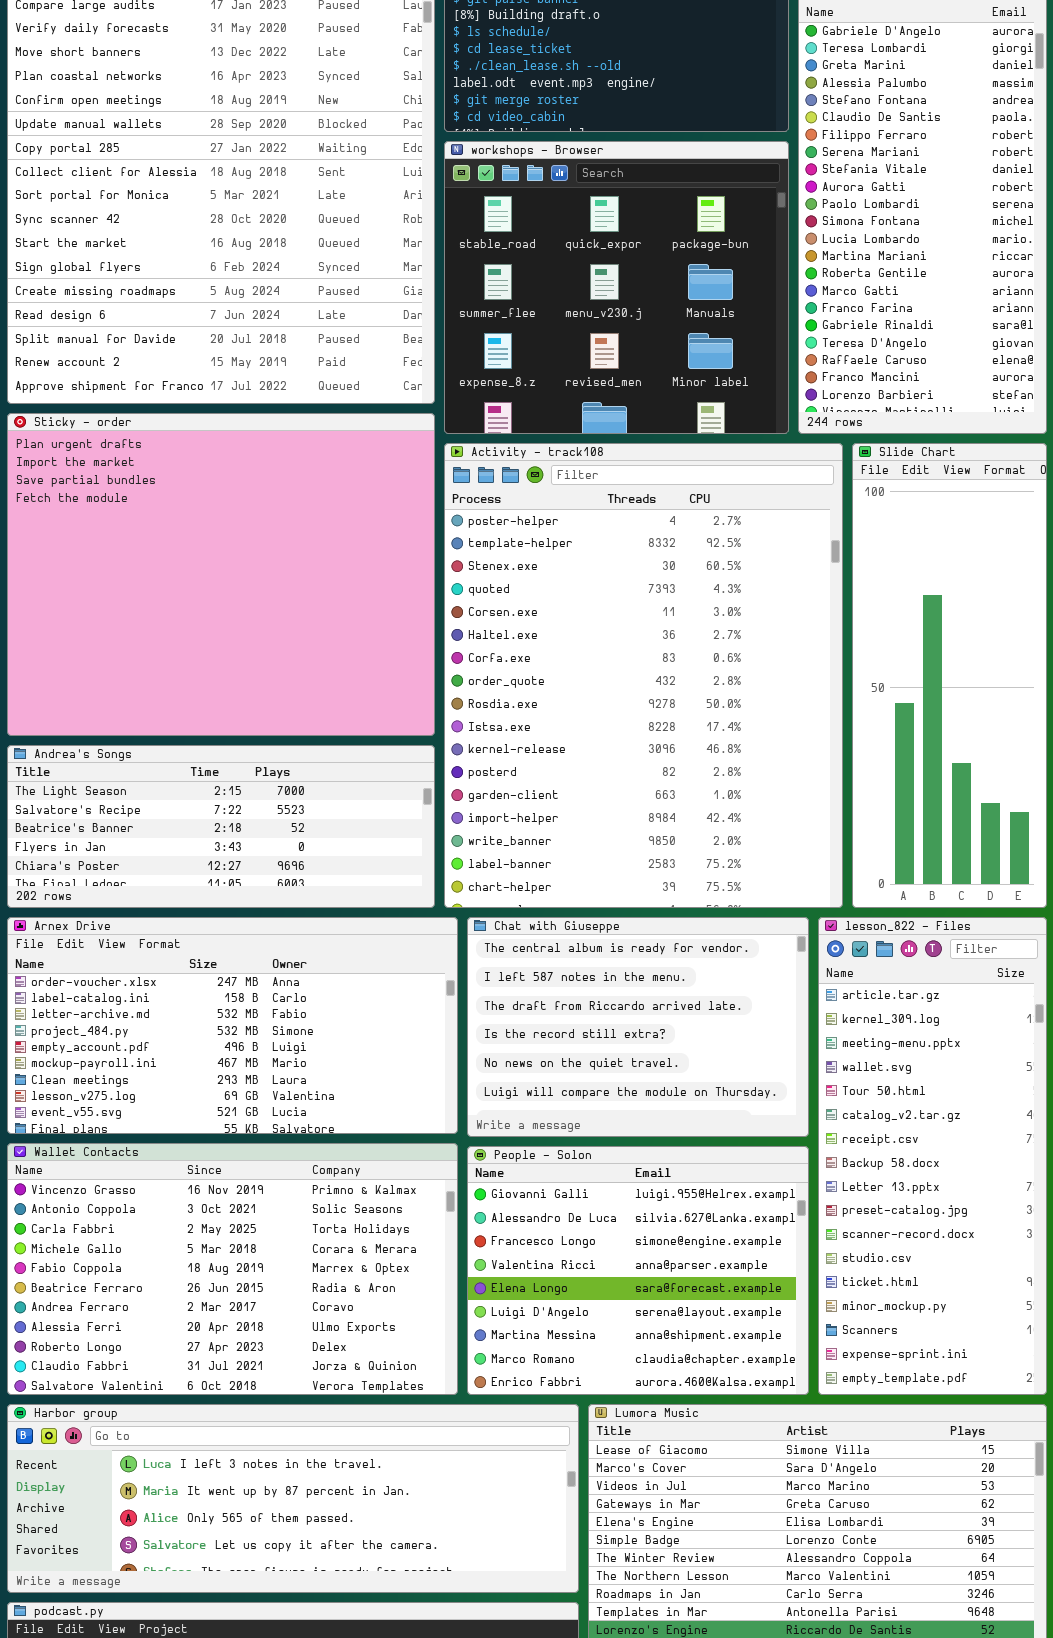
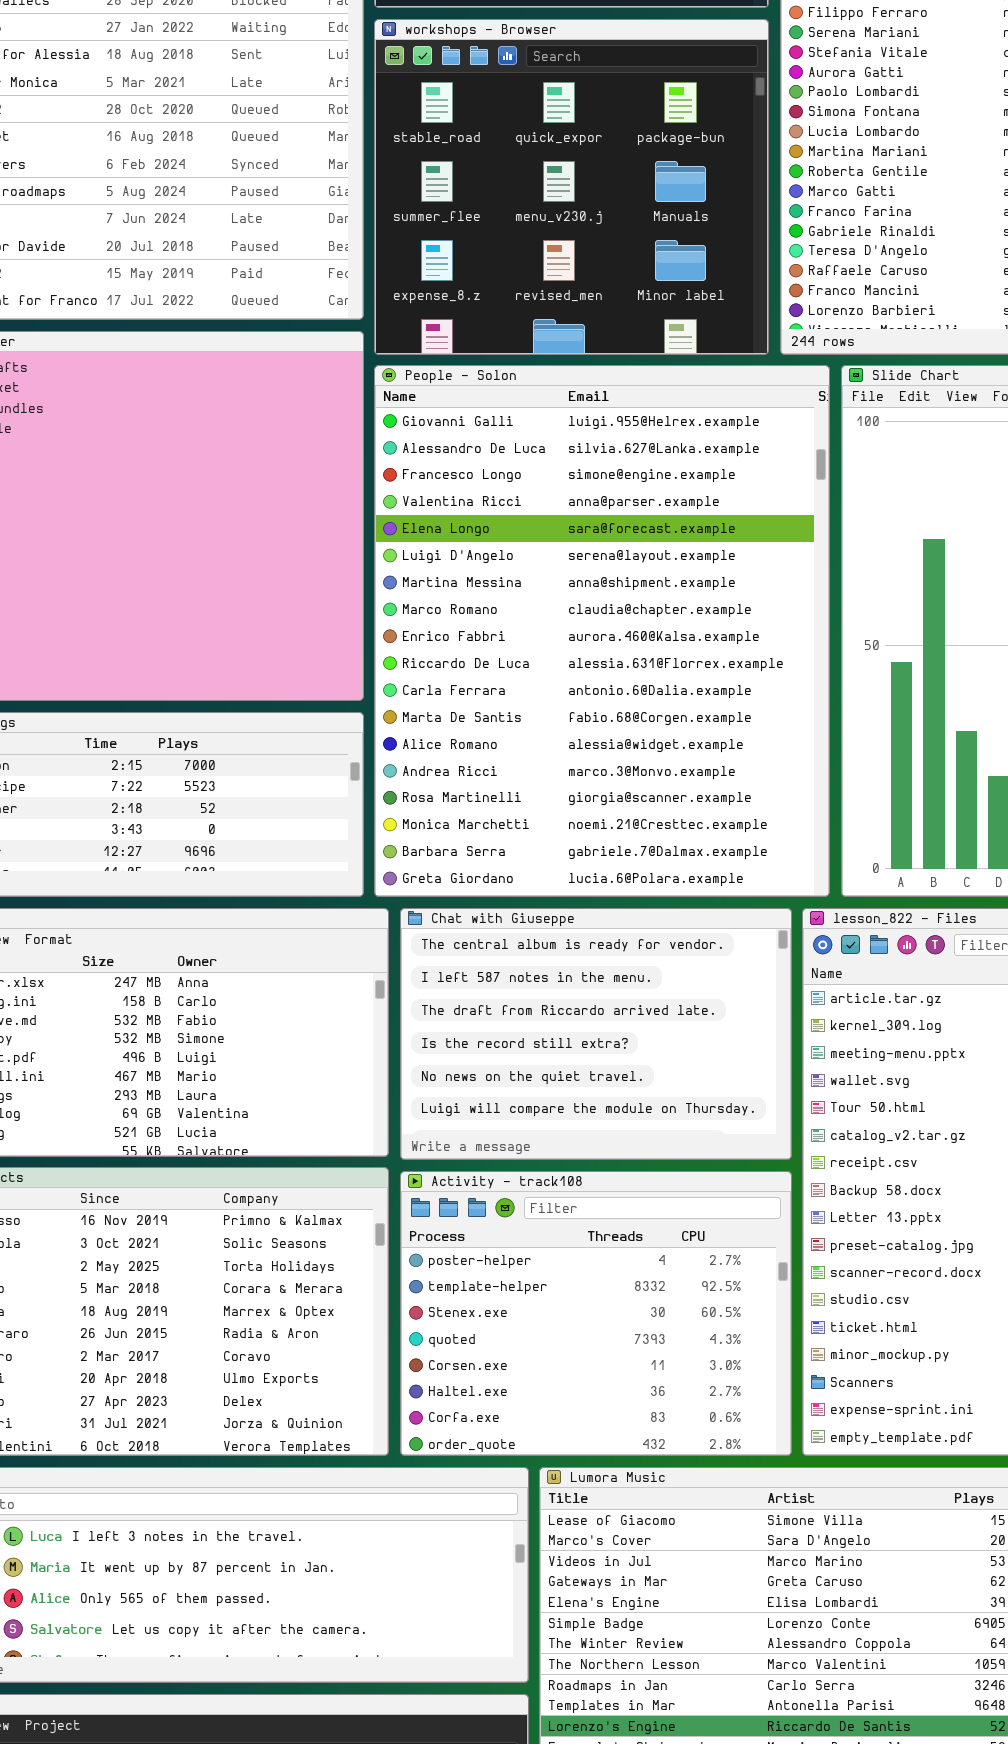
Activity - track108: [444,443,843,908] -> [400,1171,792,1456], moved, resized
People - Solon: [467,1146,809,1395] -> [374,365,830,897], moved, resized

